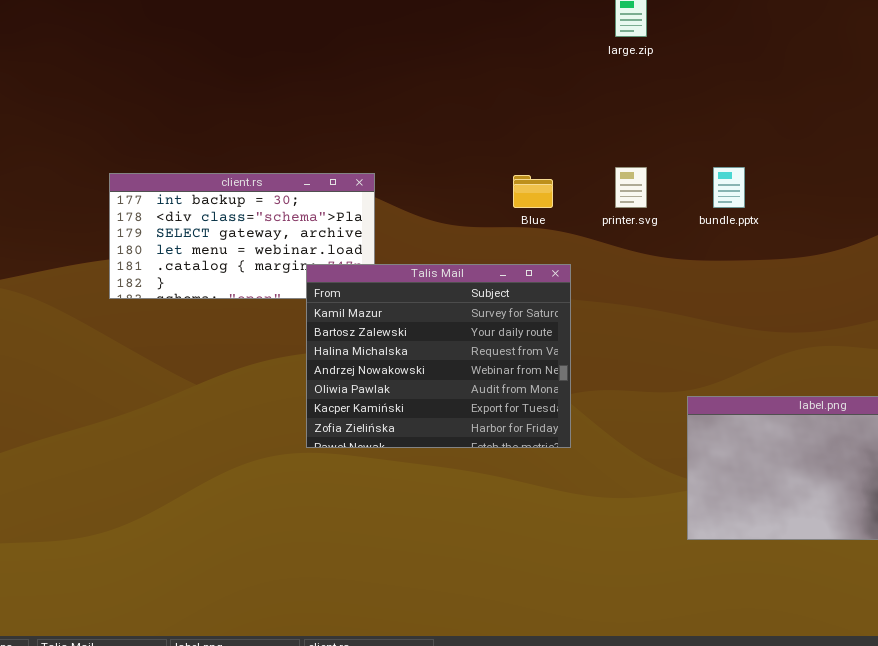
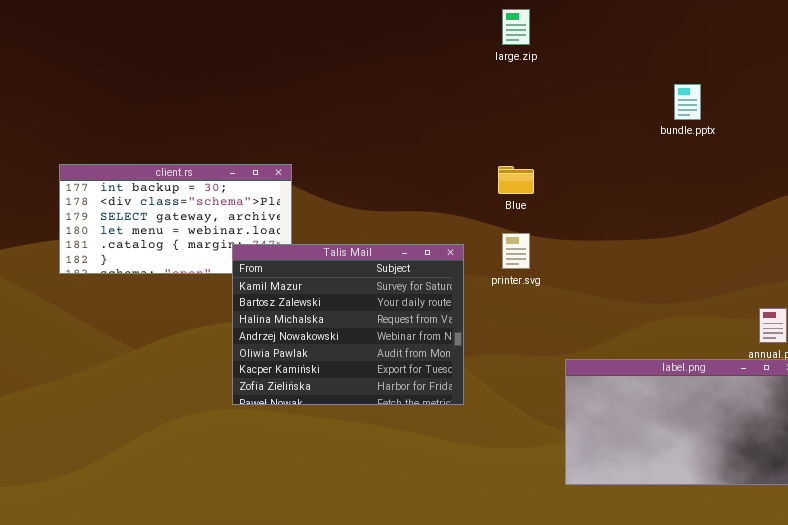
printer.svg: [615,167,647,208] -> [502,233,530,269], moved
bundle.pptx: [713,167,745,208] -> [674,84,701,120], moved
Blue: [513,175,553,208] -> [498,166,534,194], moved

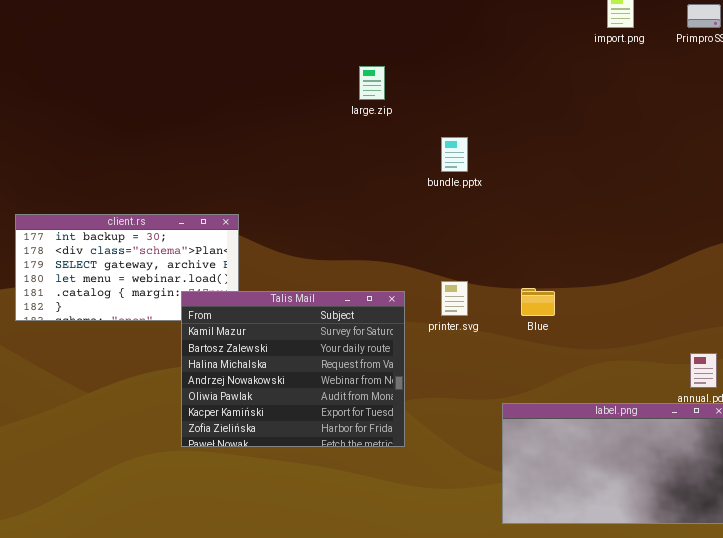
large.zip: [502,9,530,45] -> [359,66,385,100], moved
bundle.pptx: [674,84,701,120] -> [441,137,468,172], moved
Blue: [498,166,534,194] -> [521,288,555,316], moved

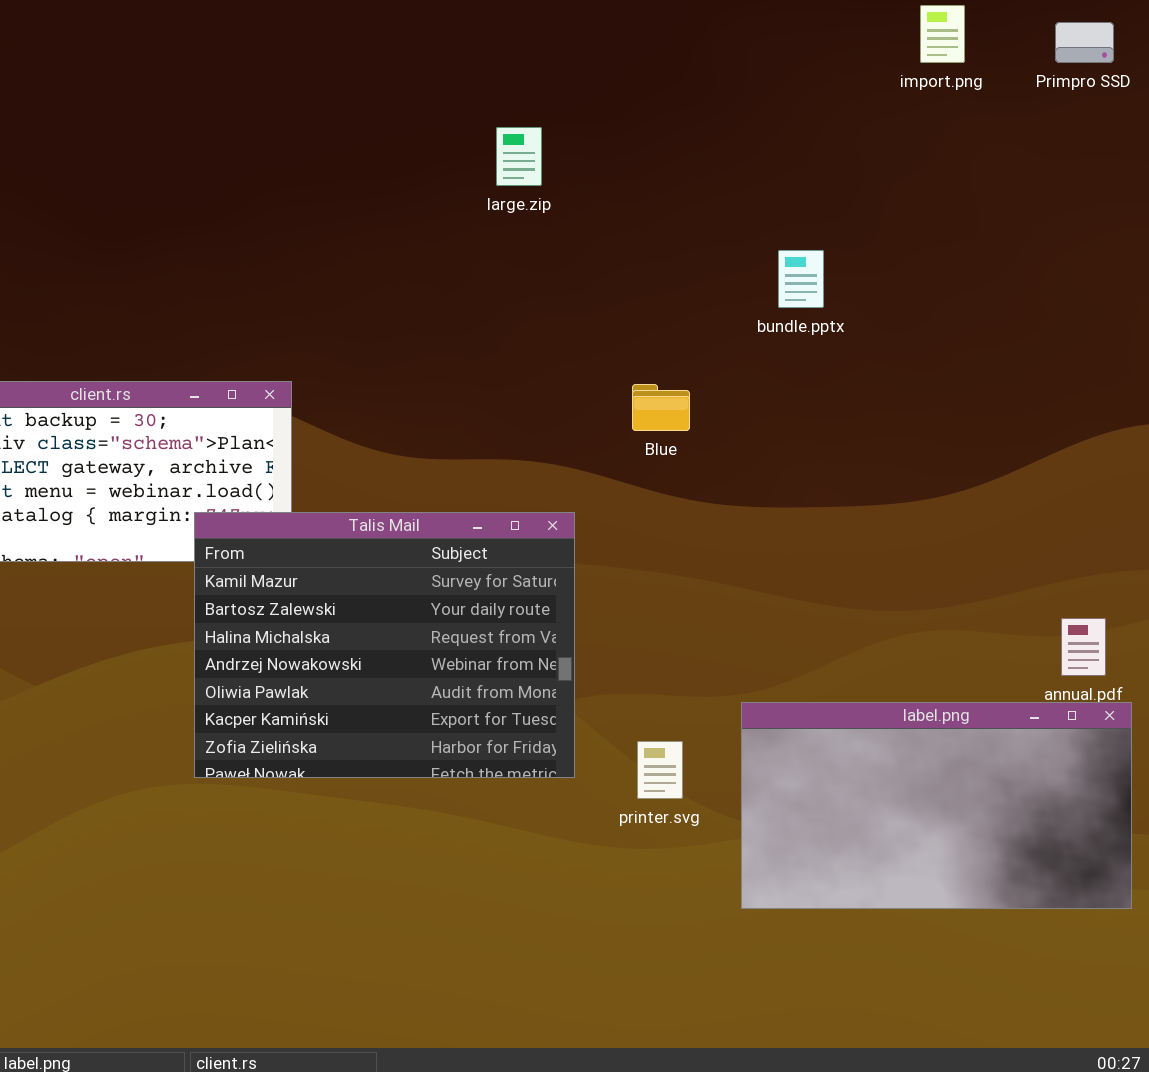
bundle.pptx: [441,137,468,172] -> [778,250,824,308], moved
printer.svg: [441,281,468,316] -> [637,741,683,799], moved
Blue: [521,288,555,316] -> [632,384,690,431], moved

